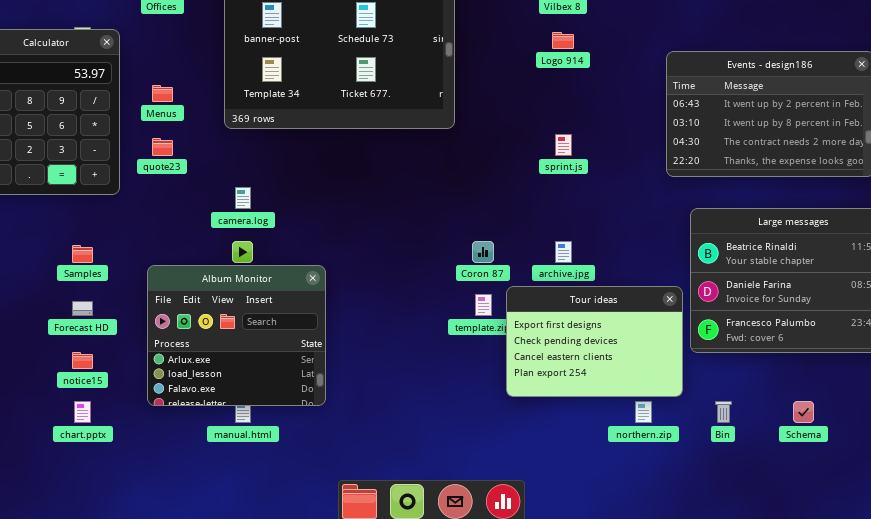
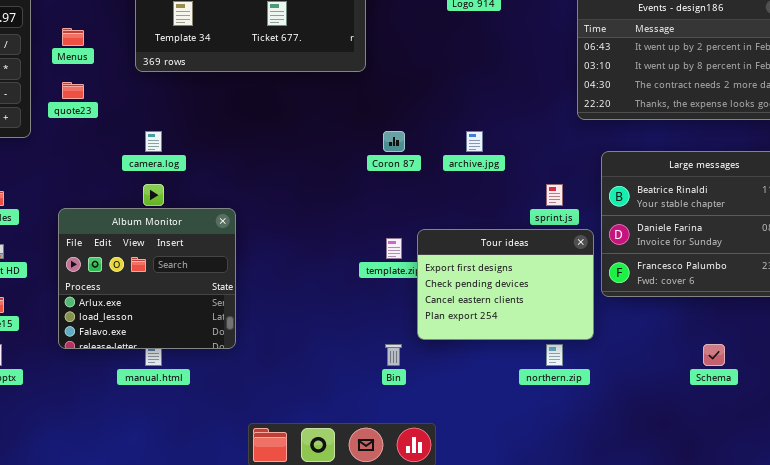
sprint.js: [555,134,572,156] -> [546,184,563,206], moved
Coron 87: [472,241,494,263] -> [383,131,405,152], moved
archive.jpg: [555,241,572,263] -> [466,131,483,152], moved
Bin: [715,401,732,423] -> [385,344,402,366], moved

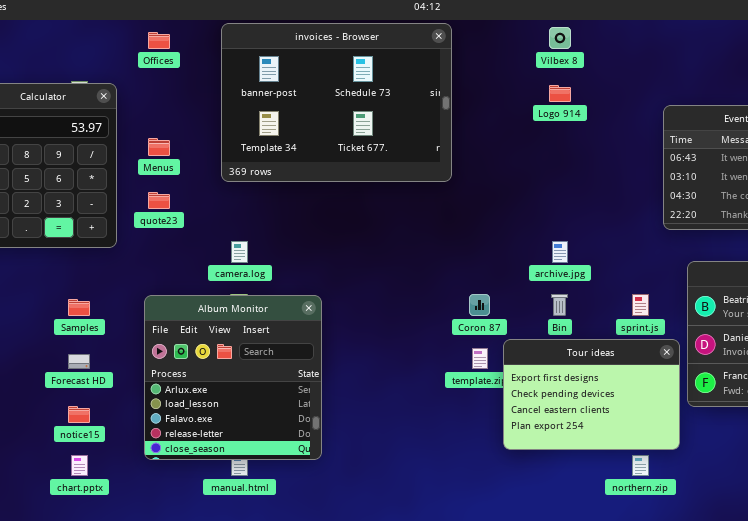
Coron 87: [383,131,405,152] -> [469,294,490,316], moved
Album Monitor: [58,208,236,349] -> [144,295,322,460], resized
Bin: [385,344,402,366] -> [551,294,568,316], moved

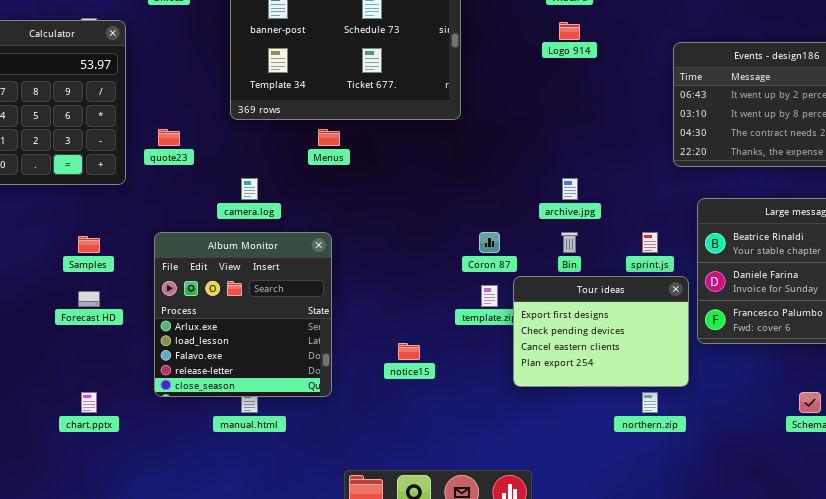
Menus: [148,138,170,156] -> [318,129,340,146], moved
notice15: [68,406,90,423] -> [398,343,420,360], moved

